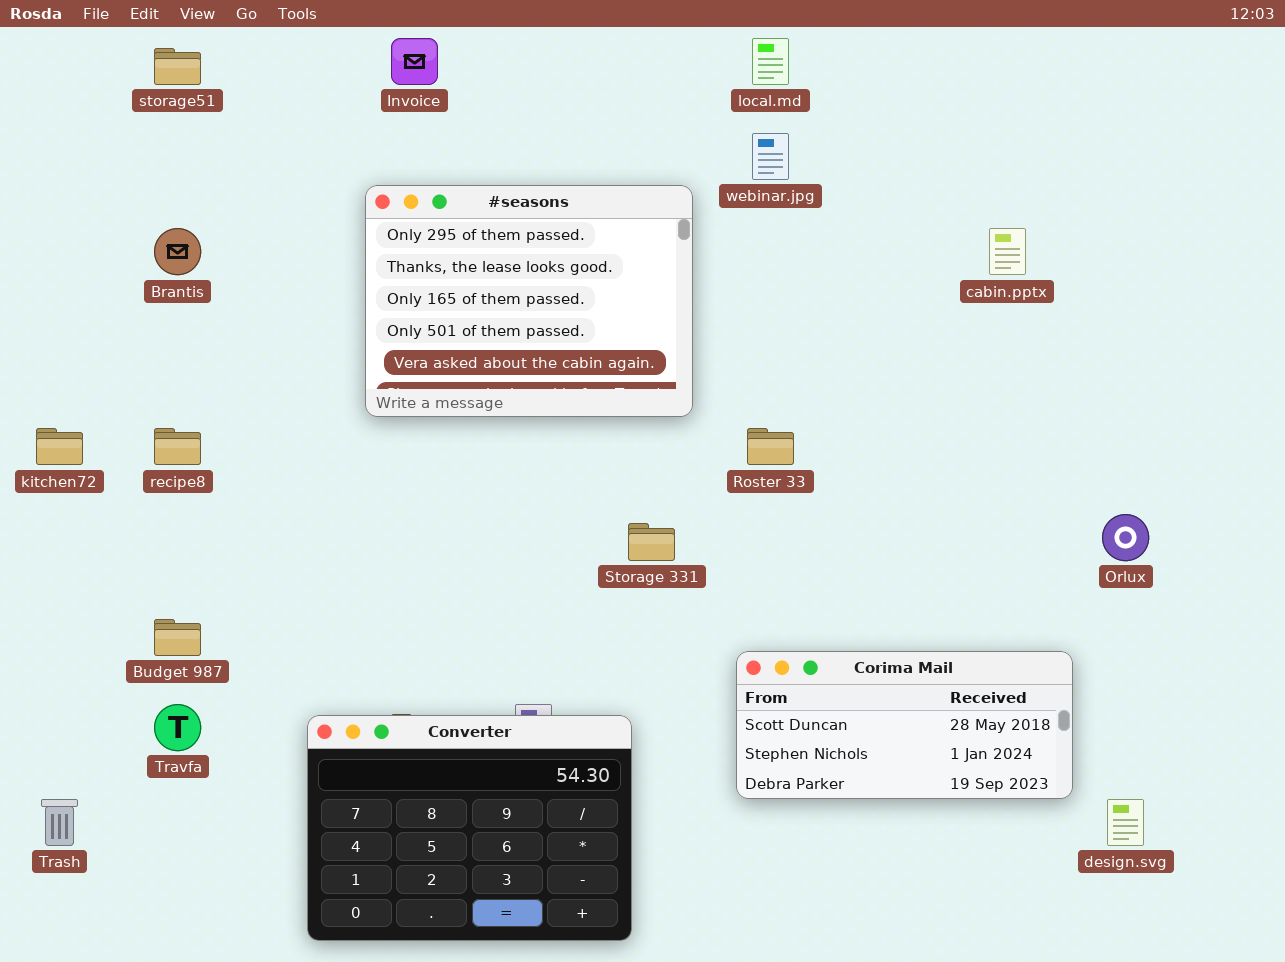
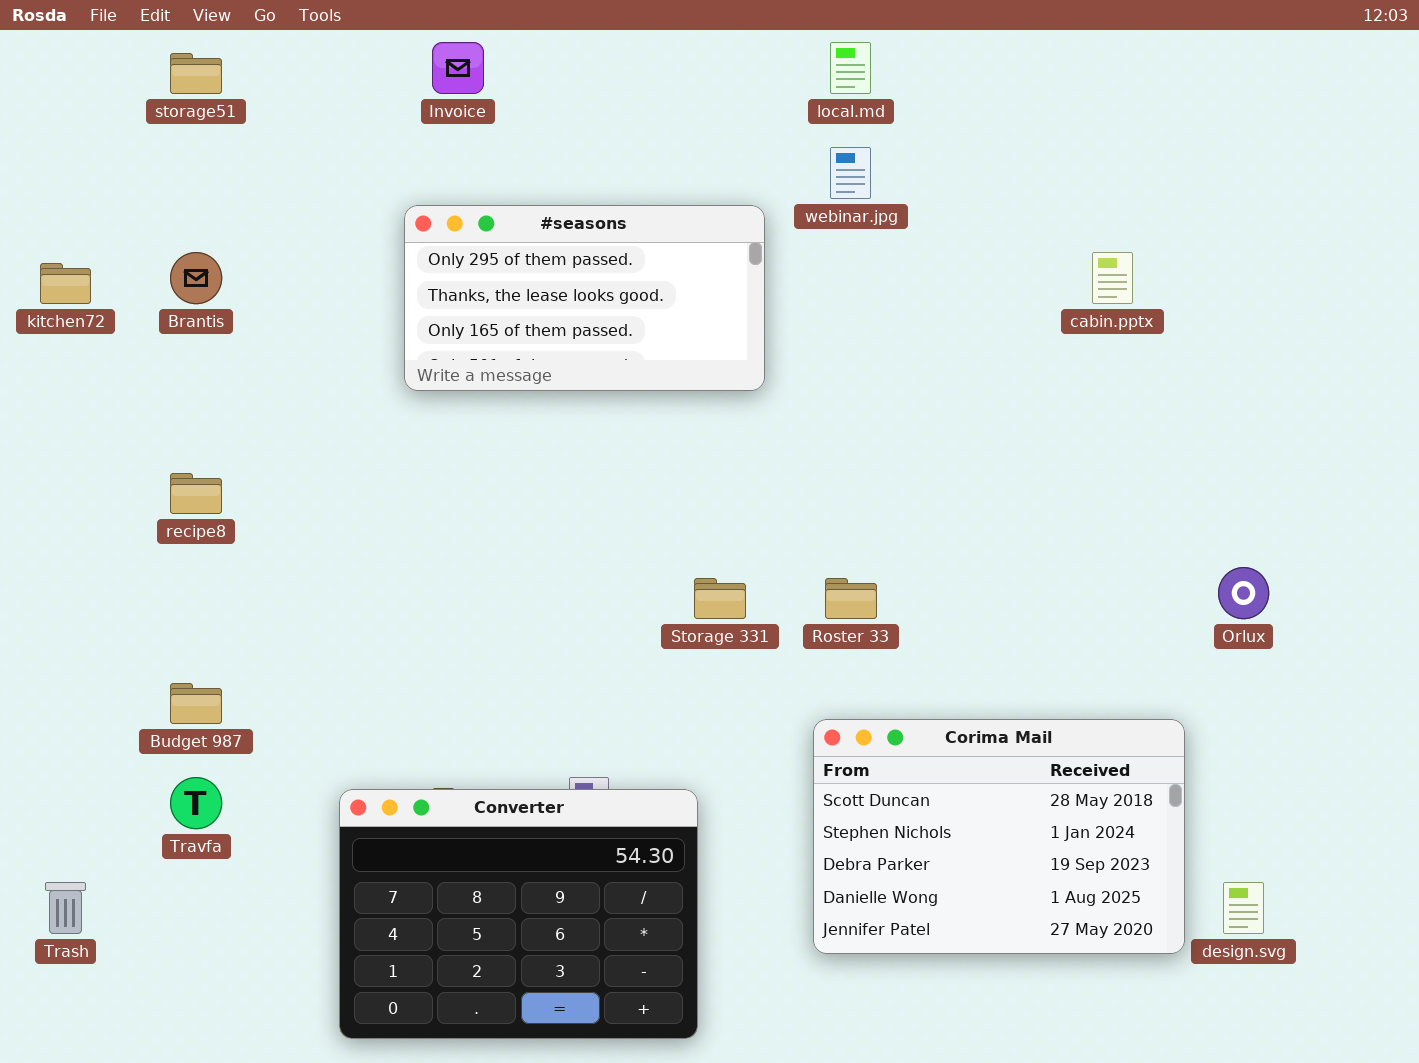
#seasons: [365,185,693,417] -> [404,205,765,391], resized
kitchen72: [36,428,83,465] -> [40,263,91,304], moved
Roster 33: [747,428,794,465] -> [825,578,877,619], moved
Corima Mail: [736,651,1073,799] -> [813,719,1185,954], resized

